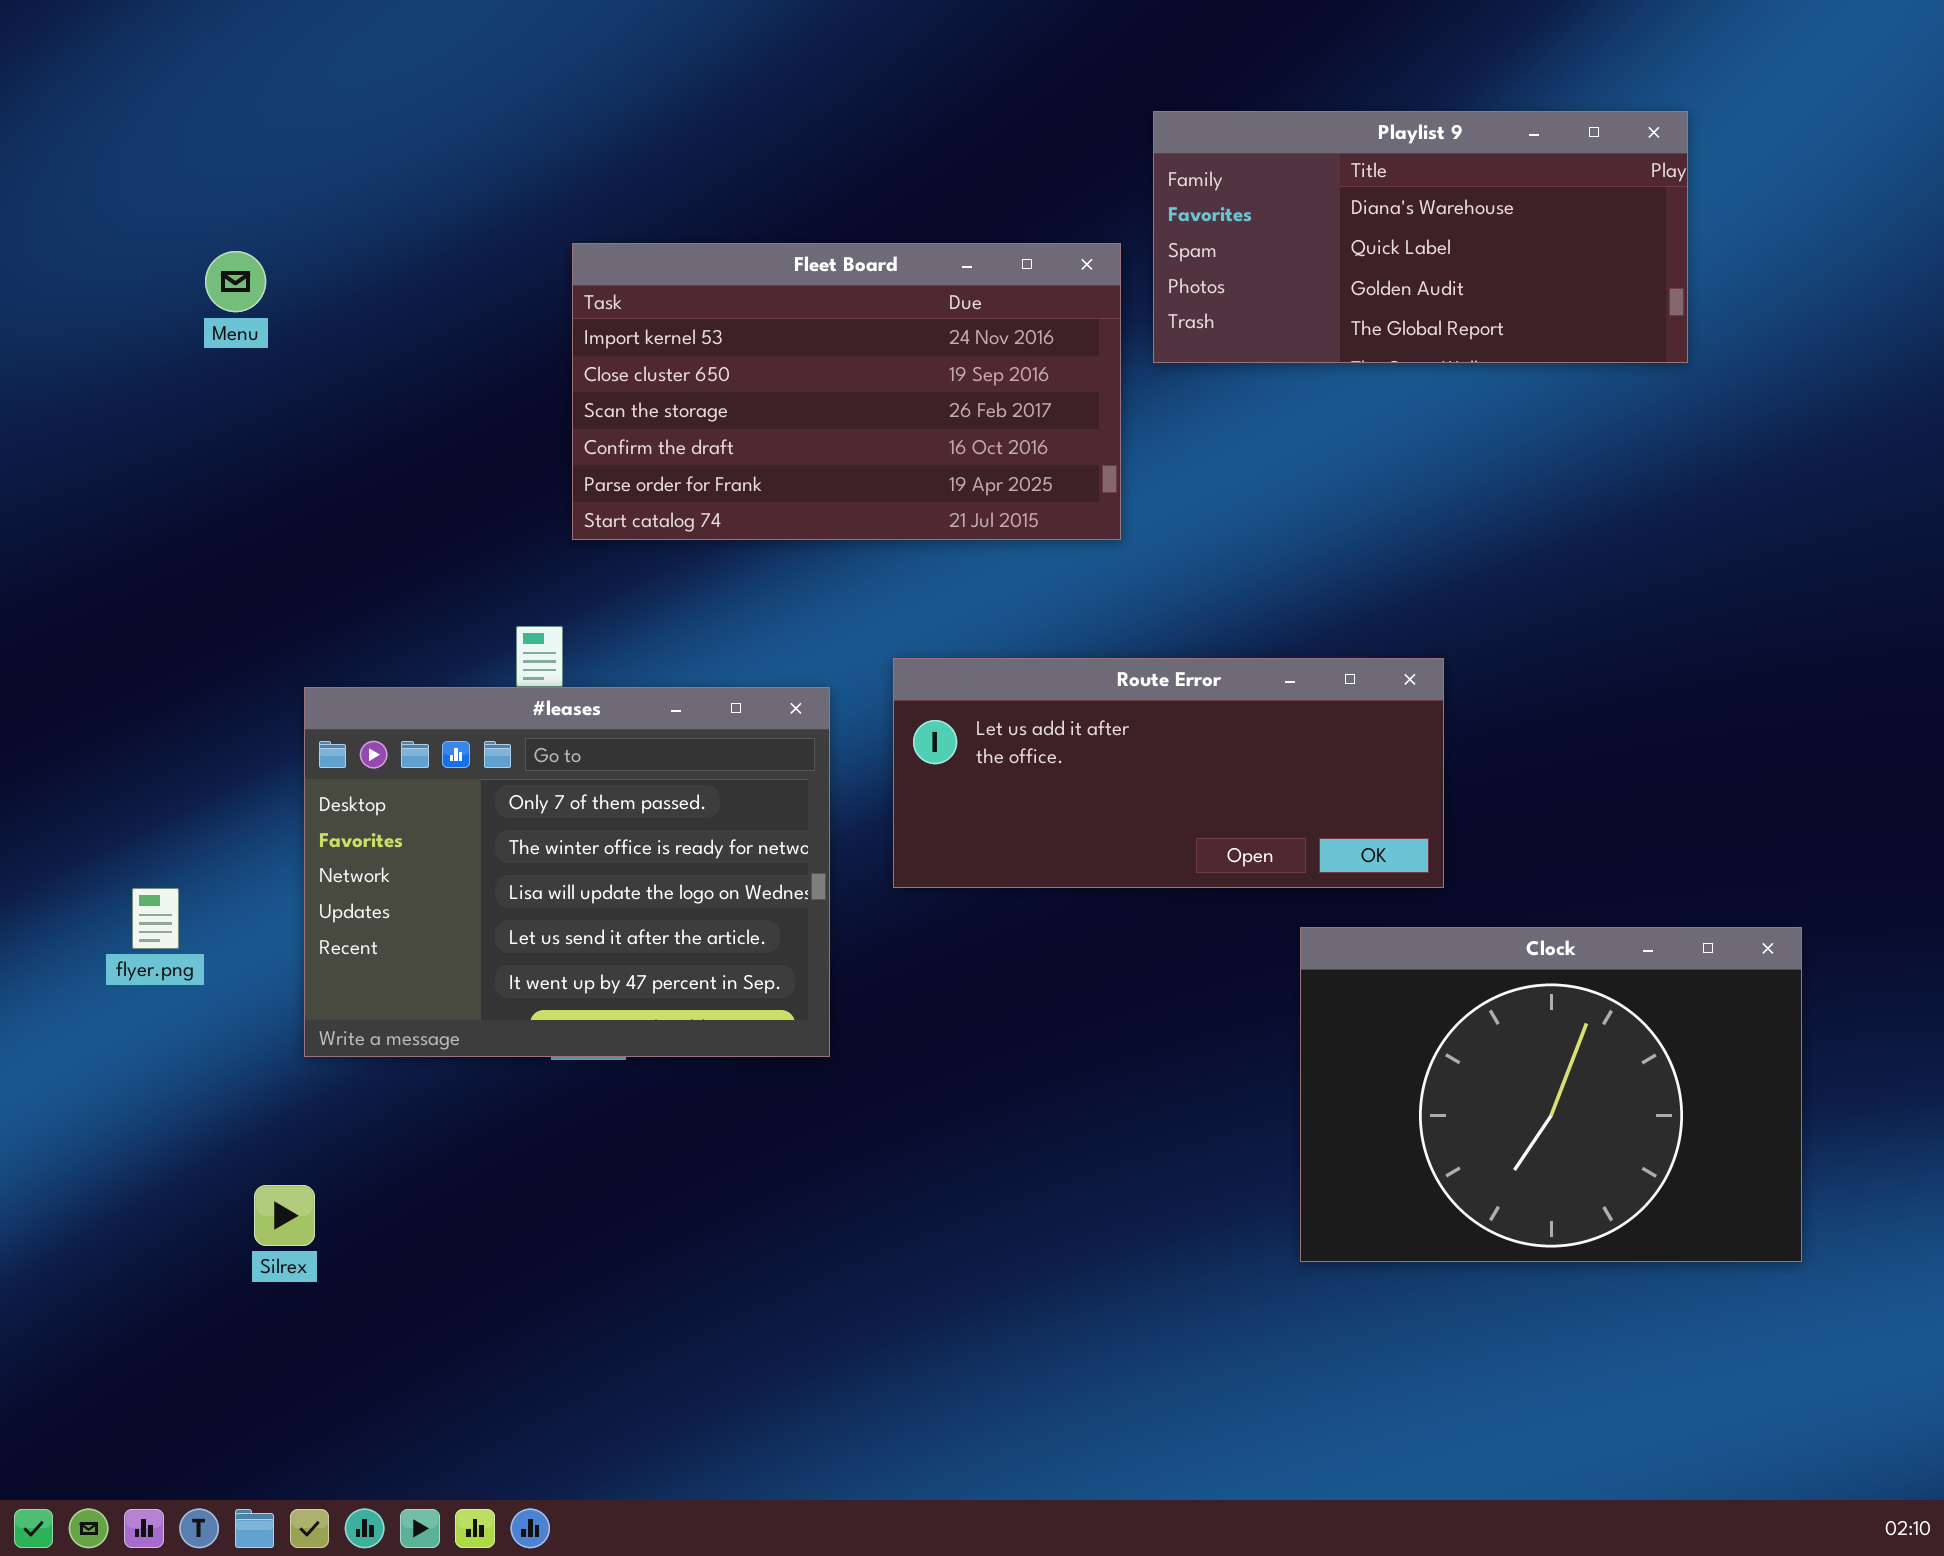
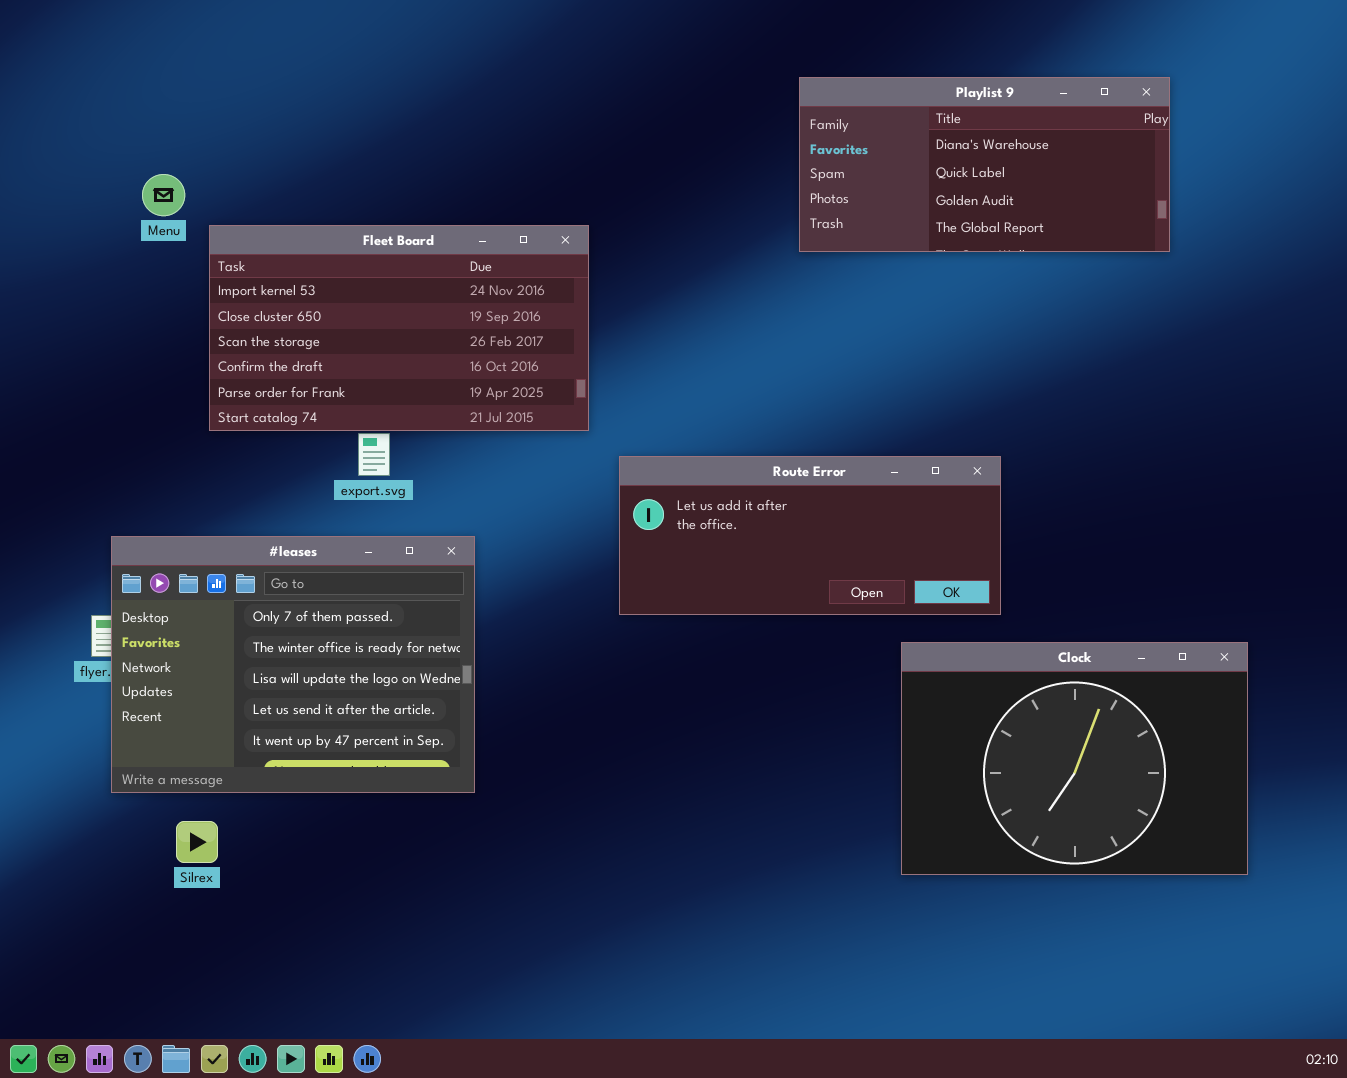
Fleet Board: [572,243,1121,540] -> [209,225,589,431], moved
#leases: [304,687,830,1057] -> [111,536,475,793], moved

